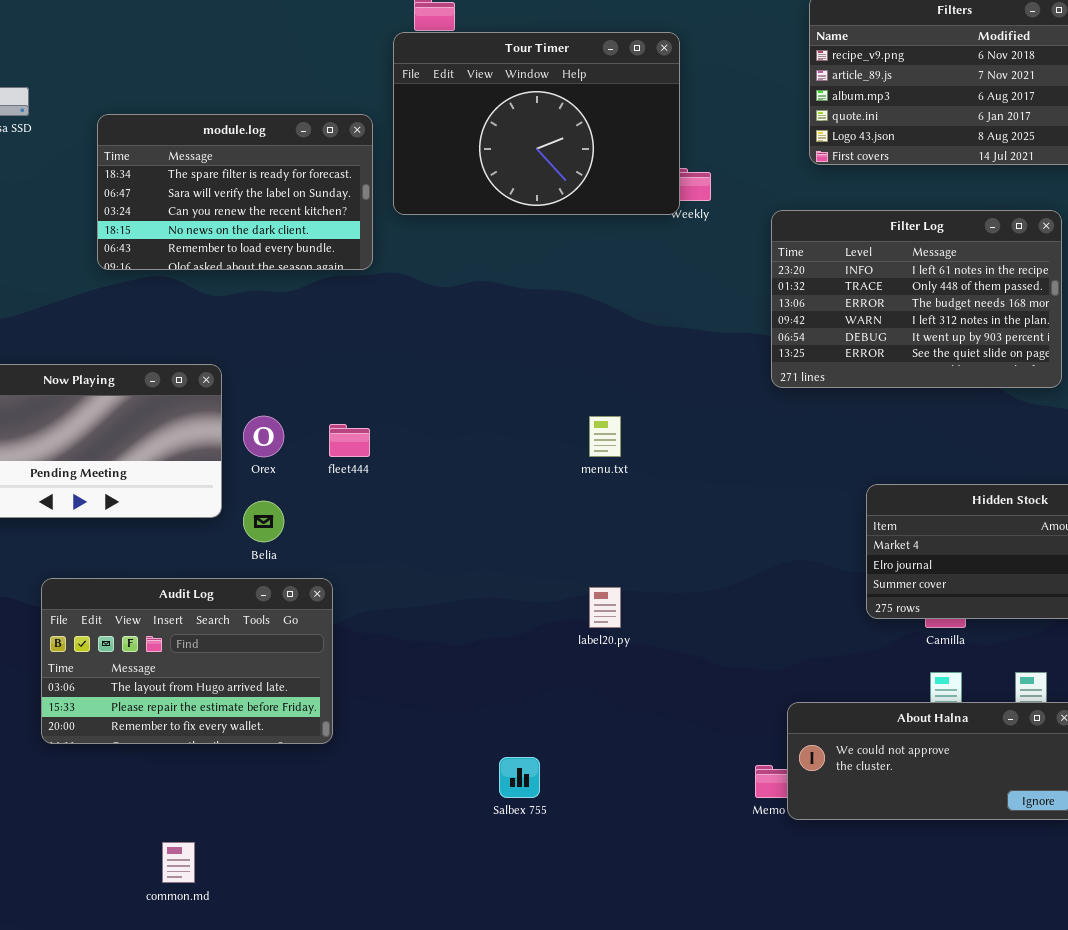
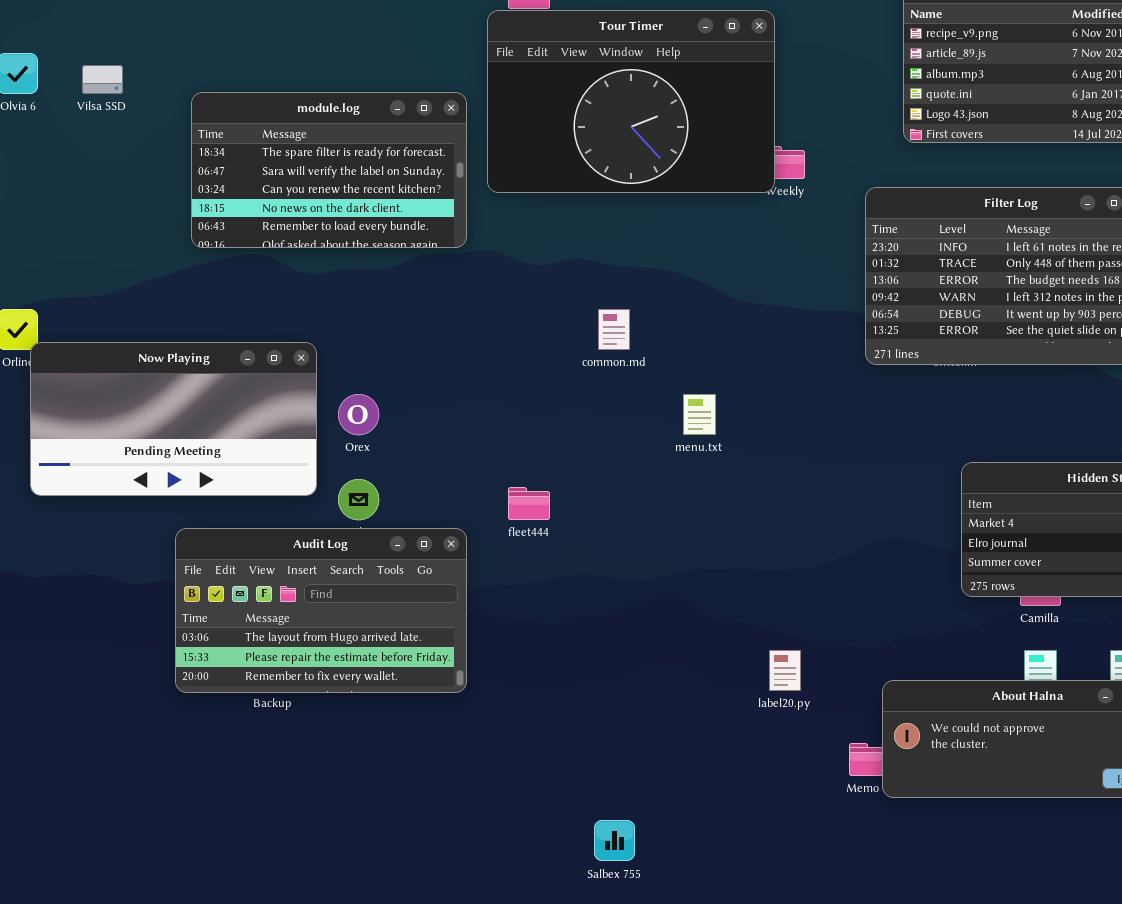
fleet444: [329,424,370,457] -> [508,487,550,520], moved
Audit Log: [41,578,333,744] -> [175,528,467,693], moved
label20.py: [589,587,621,628] -> [769,650,801,691], moved
Salbex 755: [499,757,540,798] -> [594,820,635,861], moved
common.md: [162,842,195,883] -> [598,309,630,350], moved

